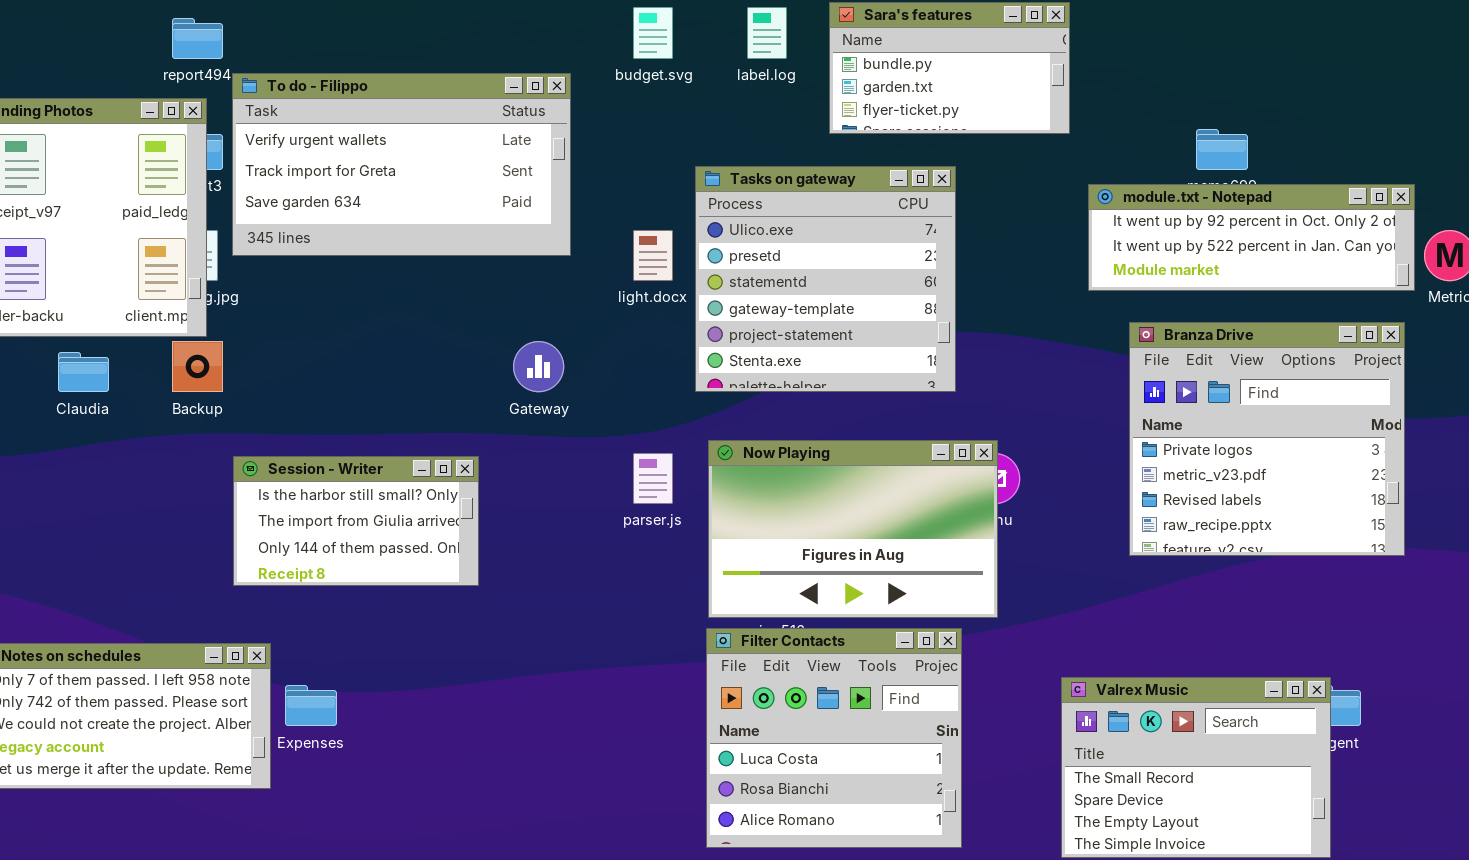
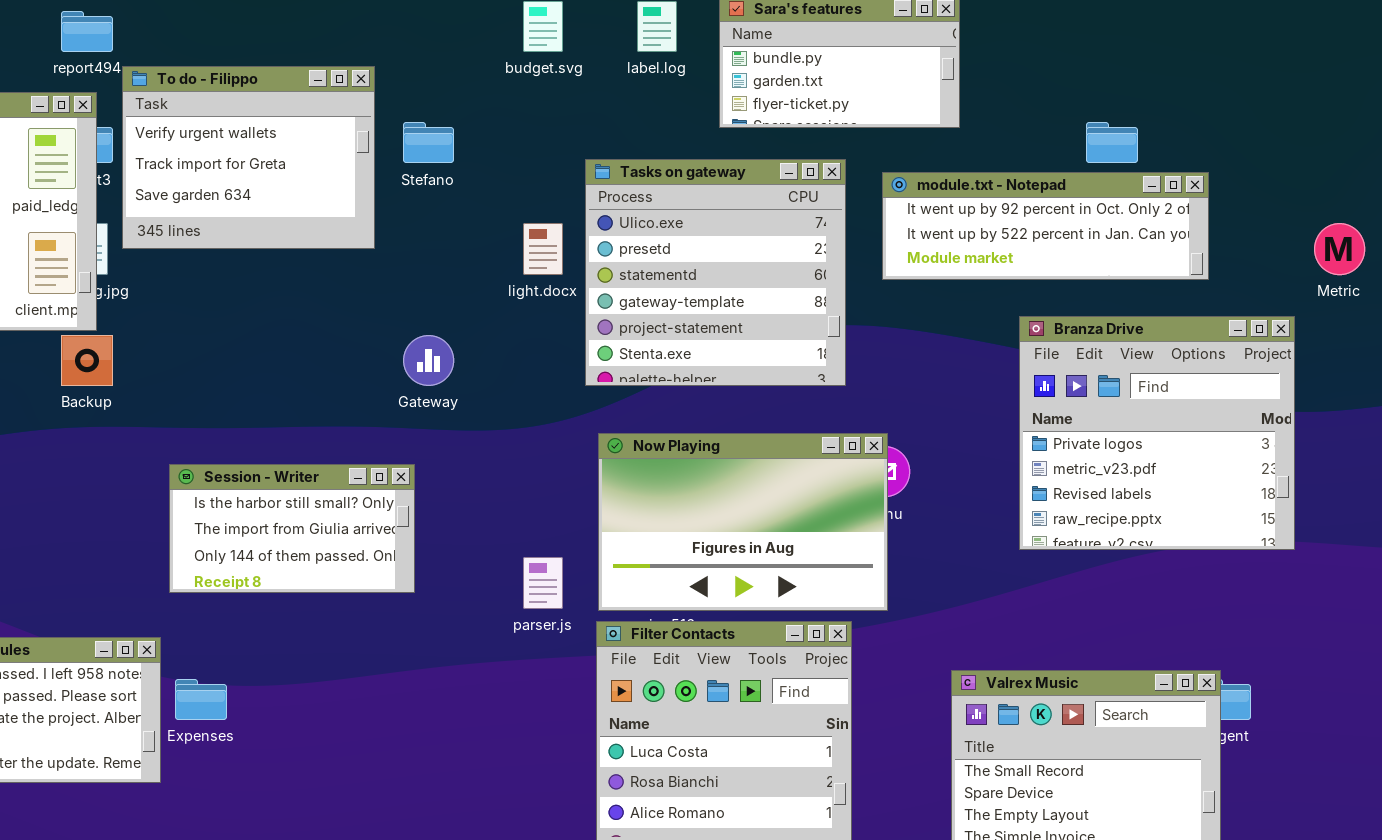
To do - Filippo: [232,73,571,256] -> [122,66,375,249], resized
module.txt - Notepad: [1088,184,1415,291] -> [882,172,1209,280], moved
parser.js: [633,453,673,504] -> [523,557,563,609], moved
Session - Writer: [233,456,479,586] -> [169,464,415,593], moved

